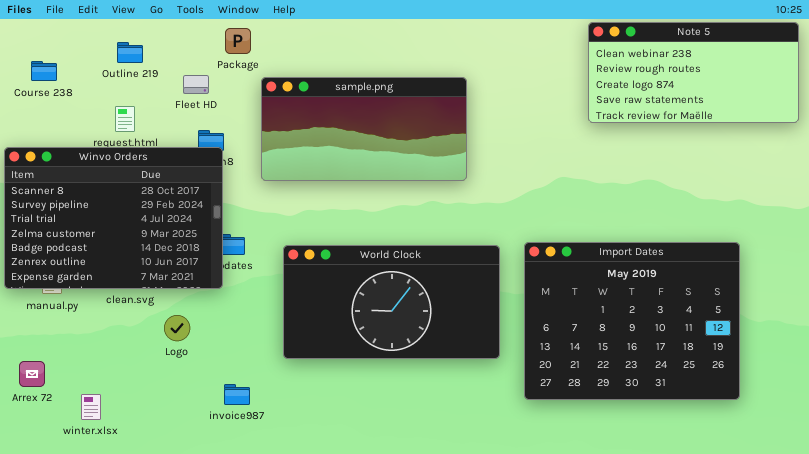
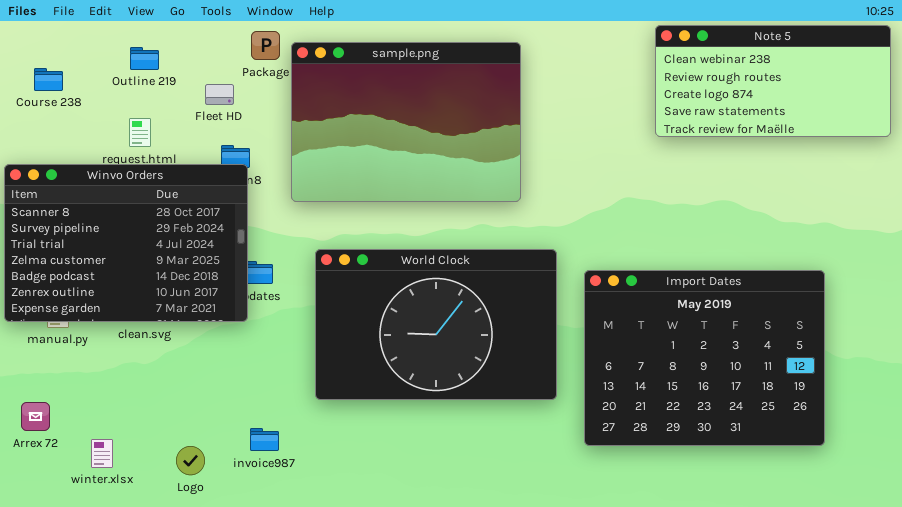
sample.png: [261,77,467,181] -> [291,42,521,202], resized
World Clock: [283,245,500,359] -> [315,249,557,400], resized
Logo: [164,315,190,341] -> [176,446,205,475], moved

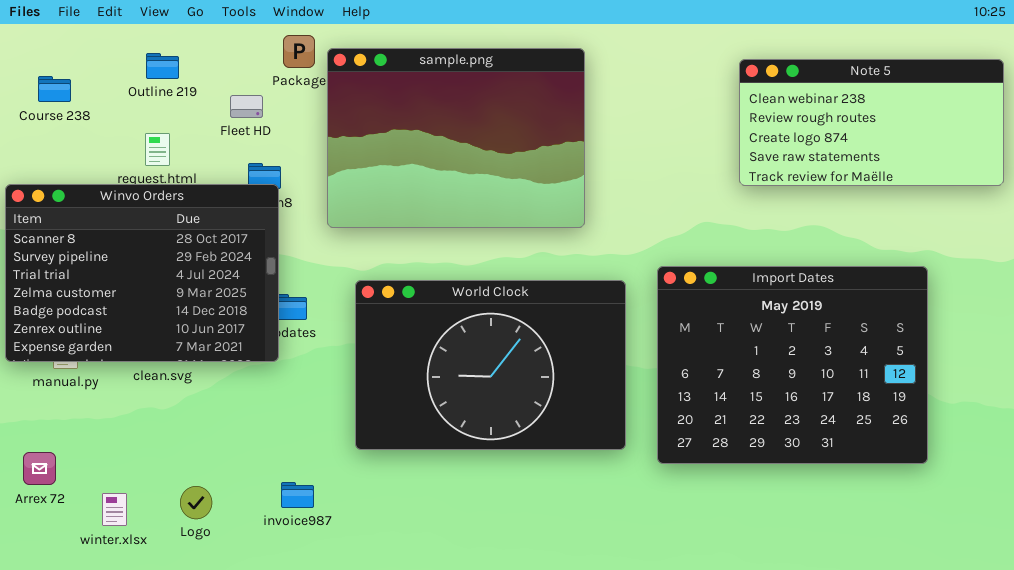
Note 5: [655,25,891,137] -> [739,59,1004,186], moved
Import Dates: [584,270,825,446] -> [657,266,928,464], moved
Logo: [176,446,205,475] -> [180,486,212,519], moved

